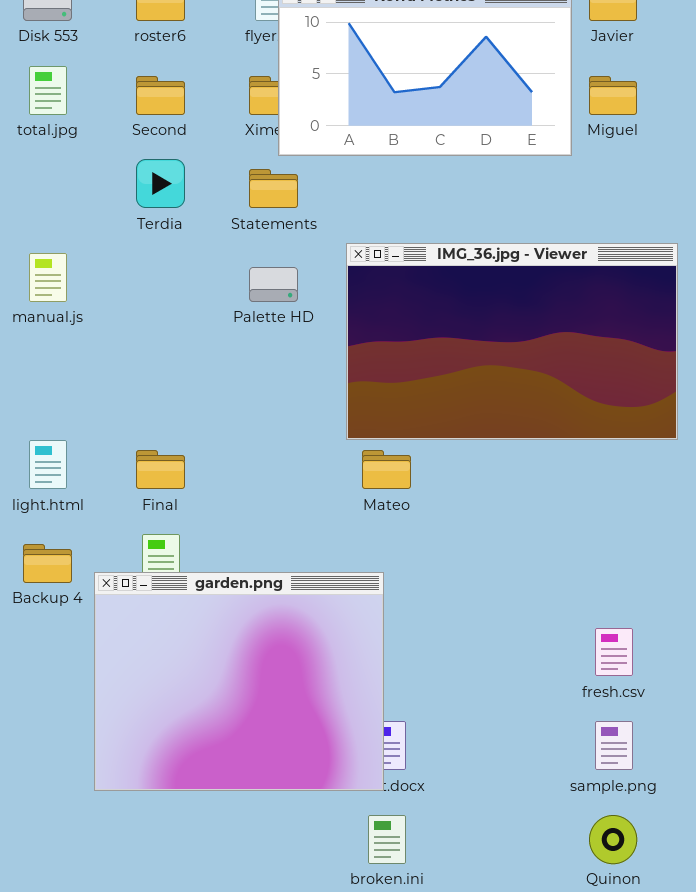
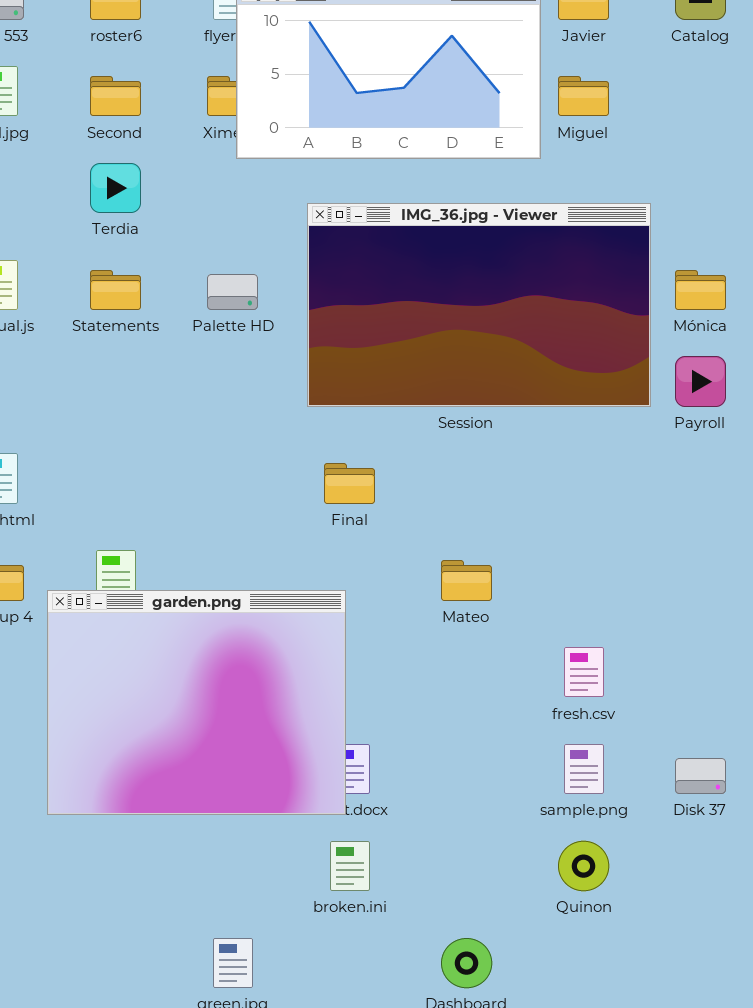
Statements: [249,169,298,208] -> [90,270,141,310], moved
IMG_36.jpg - Viewer: [346,243,678,440] -> [307,203,651,407], moved
Final: [136,450,185,489] -> [324,463,375,504], moved
Mateo: [362,450,411,489] -> [441,560,492,601], moved

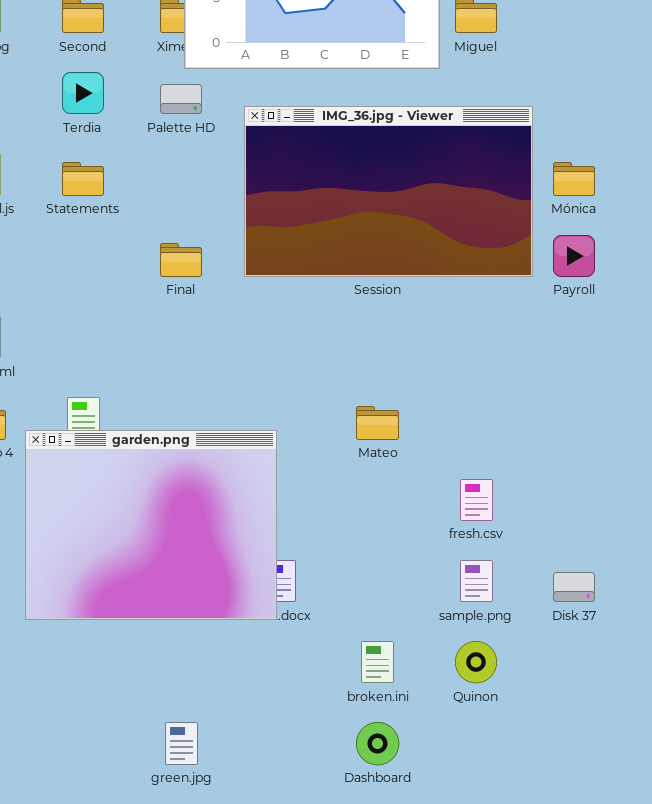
Palette HD: [207,274,258,310] -> [160,84,202,114], moved
Final: [324,463,375,504] -> [160,243,202,277], moved
broken.ini: [330,841,370,891] -> [361,641,394,683], moved

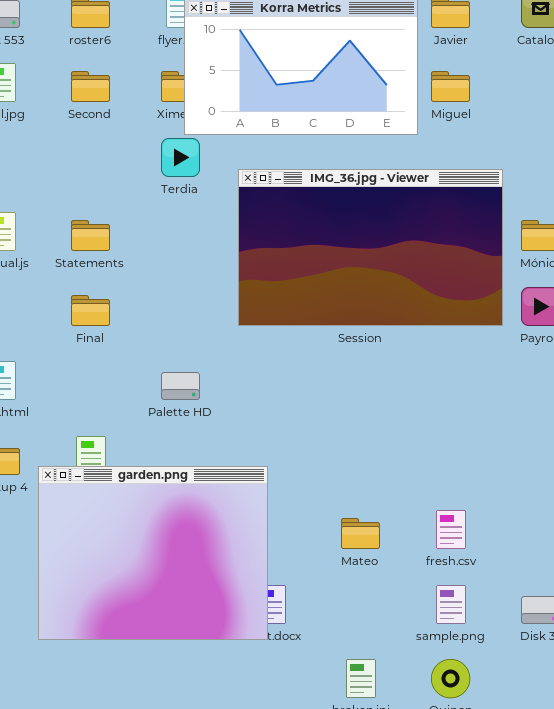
Terdia: [62,72,104,114] -> [161,138,200,177], moved
Palette HD: [160,84,202,114] -> [161,372,200,400], moved
Final: [160,243,202,277] -> [71,295,110,326], moved
Mateo: [356,406,399,440] -> [341,518,380,549], moved

